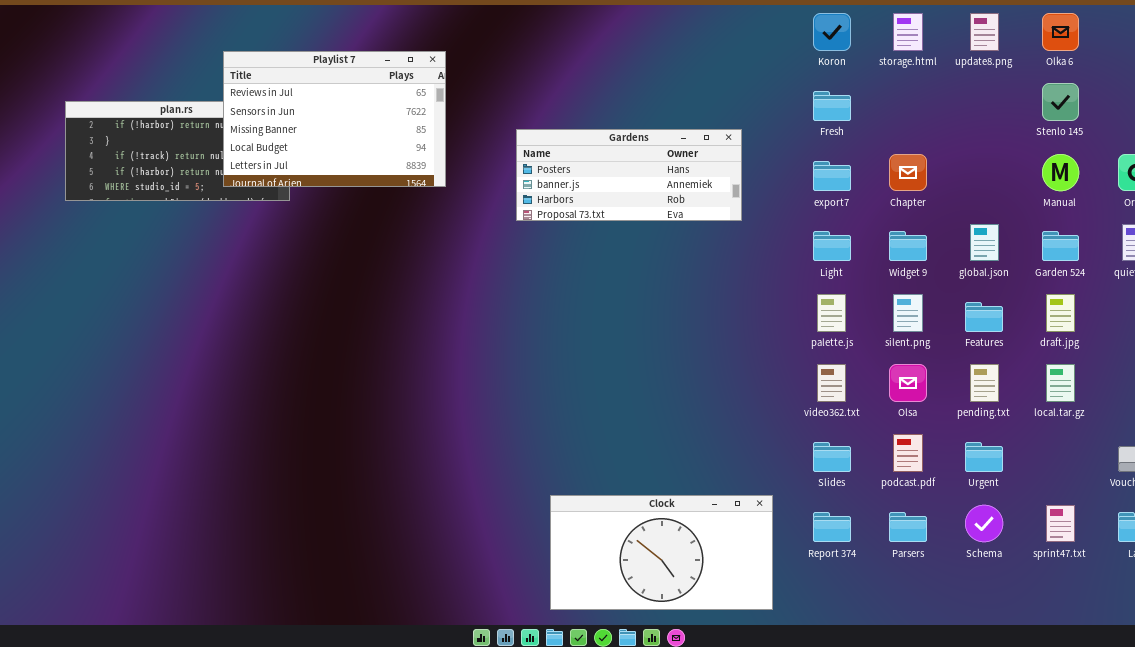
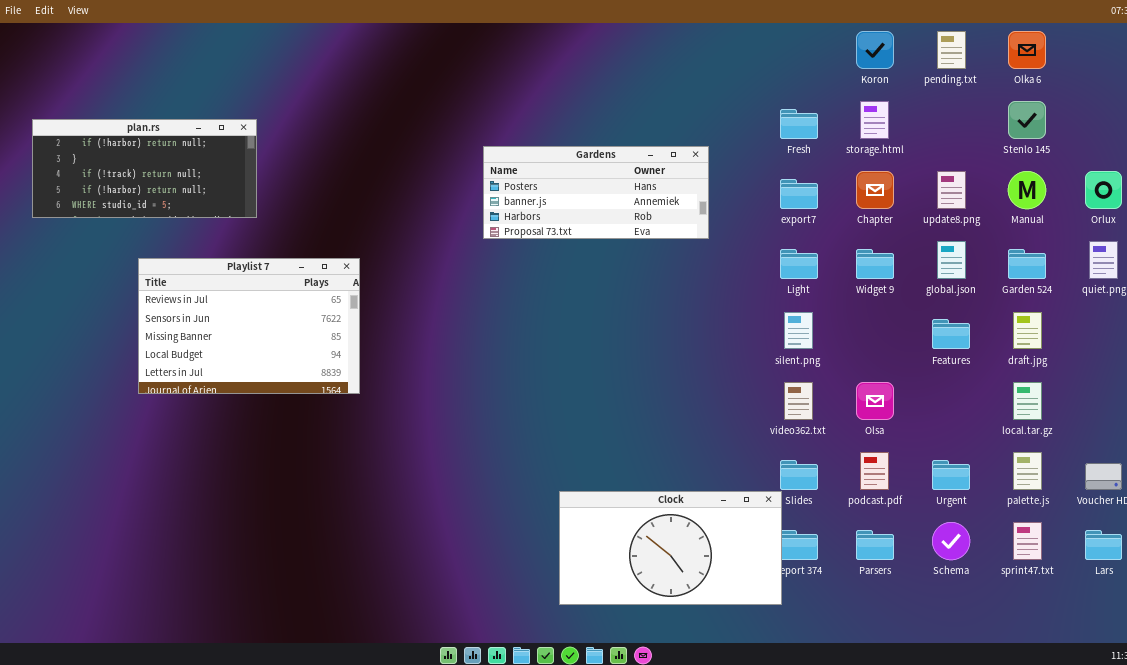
Koron: [813,13,851,51] -> [856,31,894,69], moved
storage.html: [893,13,923,51] -> [860,101,889,139], moved
update8.png: [970,13,999,51] -> [937,171,966,209], moved
Playlist 7: [223,51,446,187] -> [138,258,360,394], moved
palette.js: [817,294,846,332] -> [1013,452,1042,490], moved
silent.png: [893,294,923,332] -> [784,312,813,349], moved
pending.txt: [970,364,999,402] -> [937,31,966,69], moved
Clock: [550,495,773,610] -> [559,491,782,605], moved

